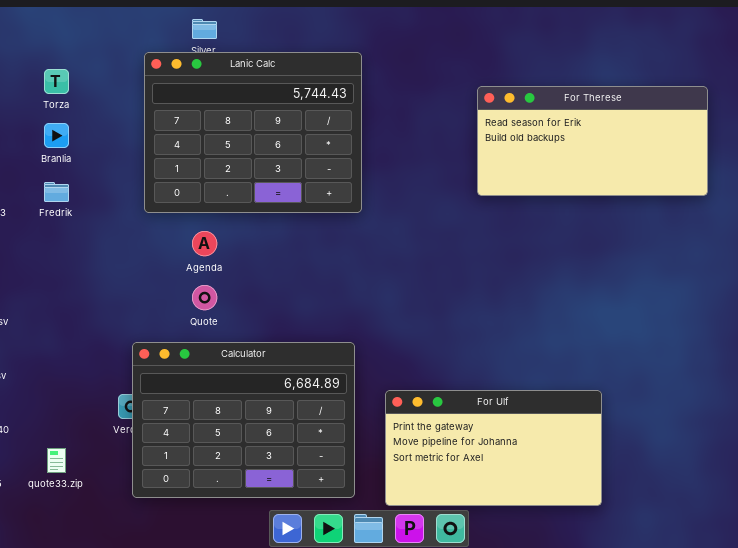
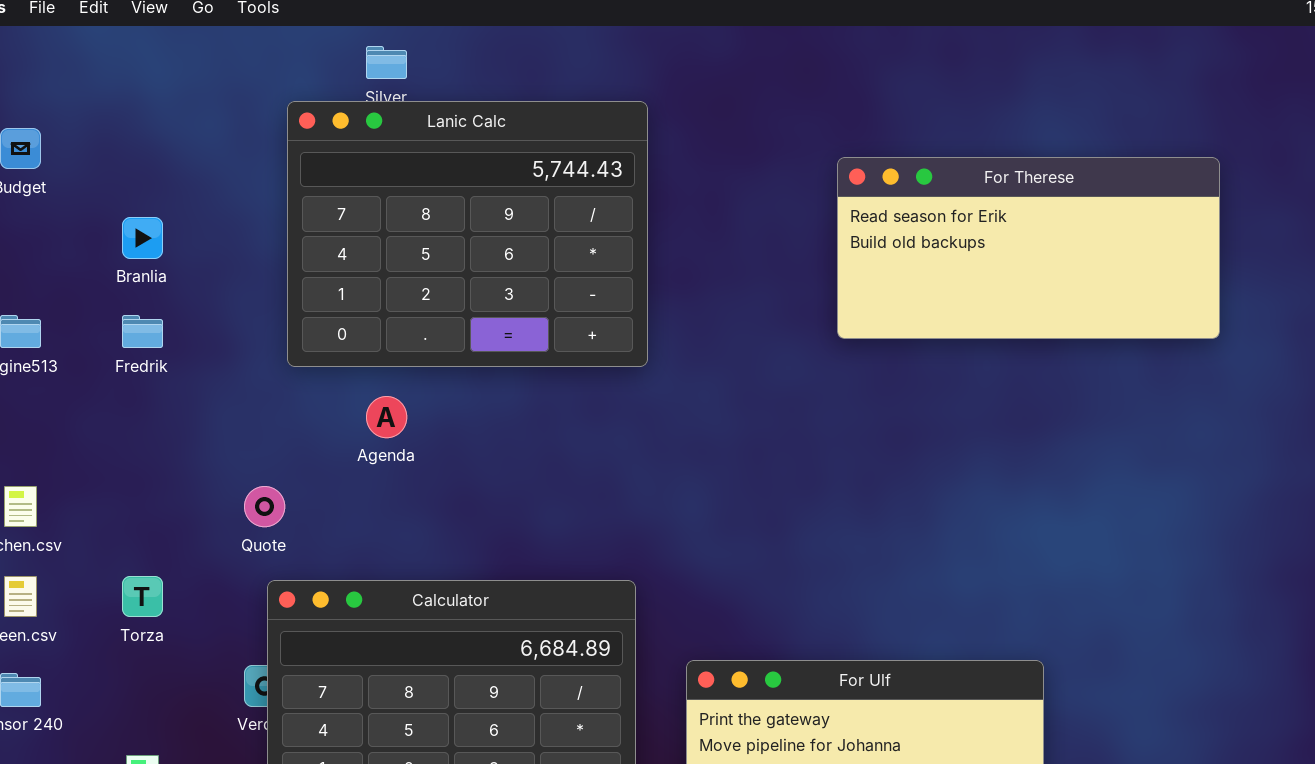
Torza: [44,69,69,94] -> [122,576,163,617], moved
Quote: [192,285,217,310] -> [244,486,285,527], moved

